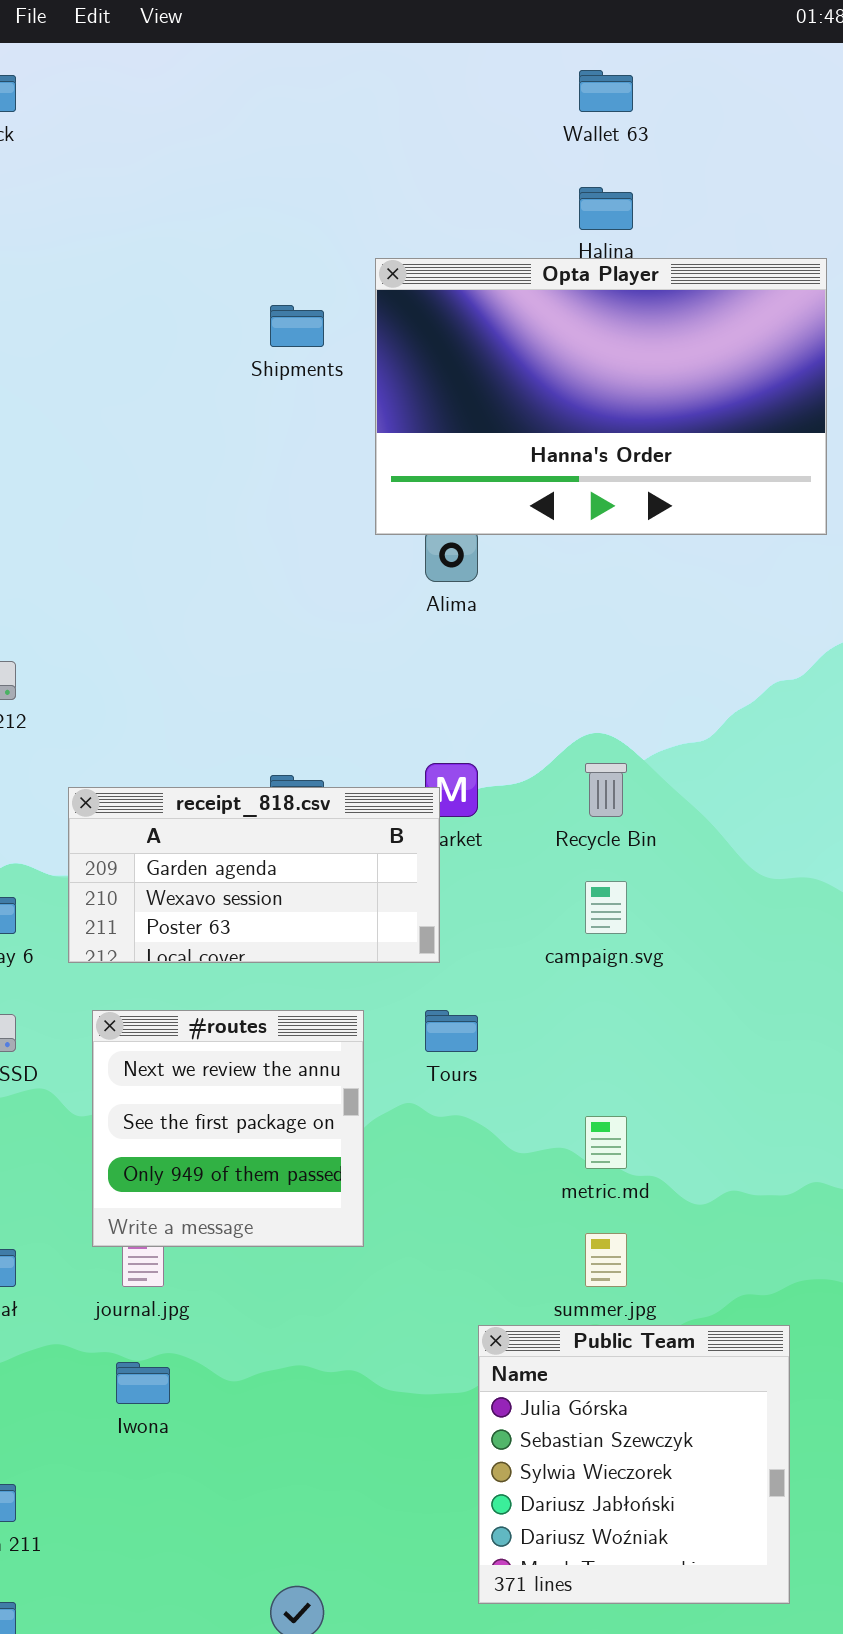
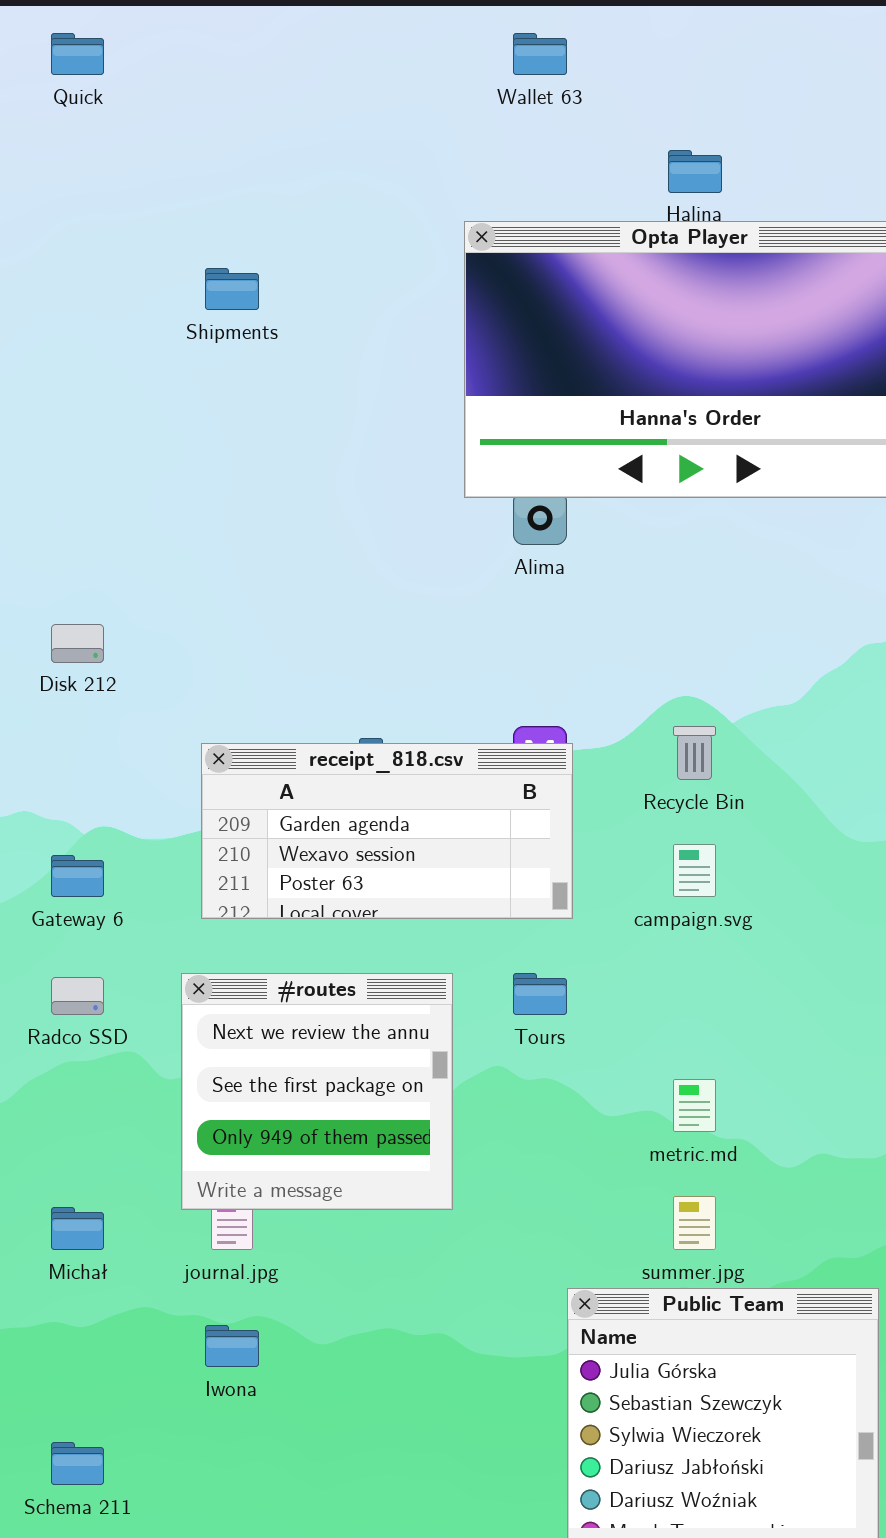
Wallet 63: [579,70,633,112] -> [513,33,567,75], moved
Shipments: [270,305,324,347] -> [205,268,259,310], moved
receipt_818.csv: [68,787,440,963] -> [201,743,573,919], moved

